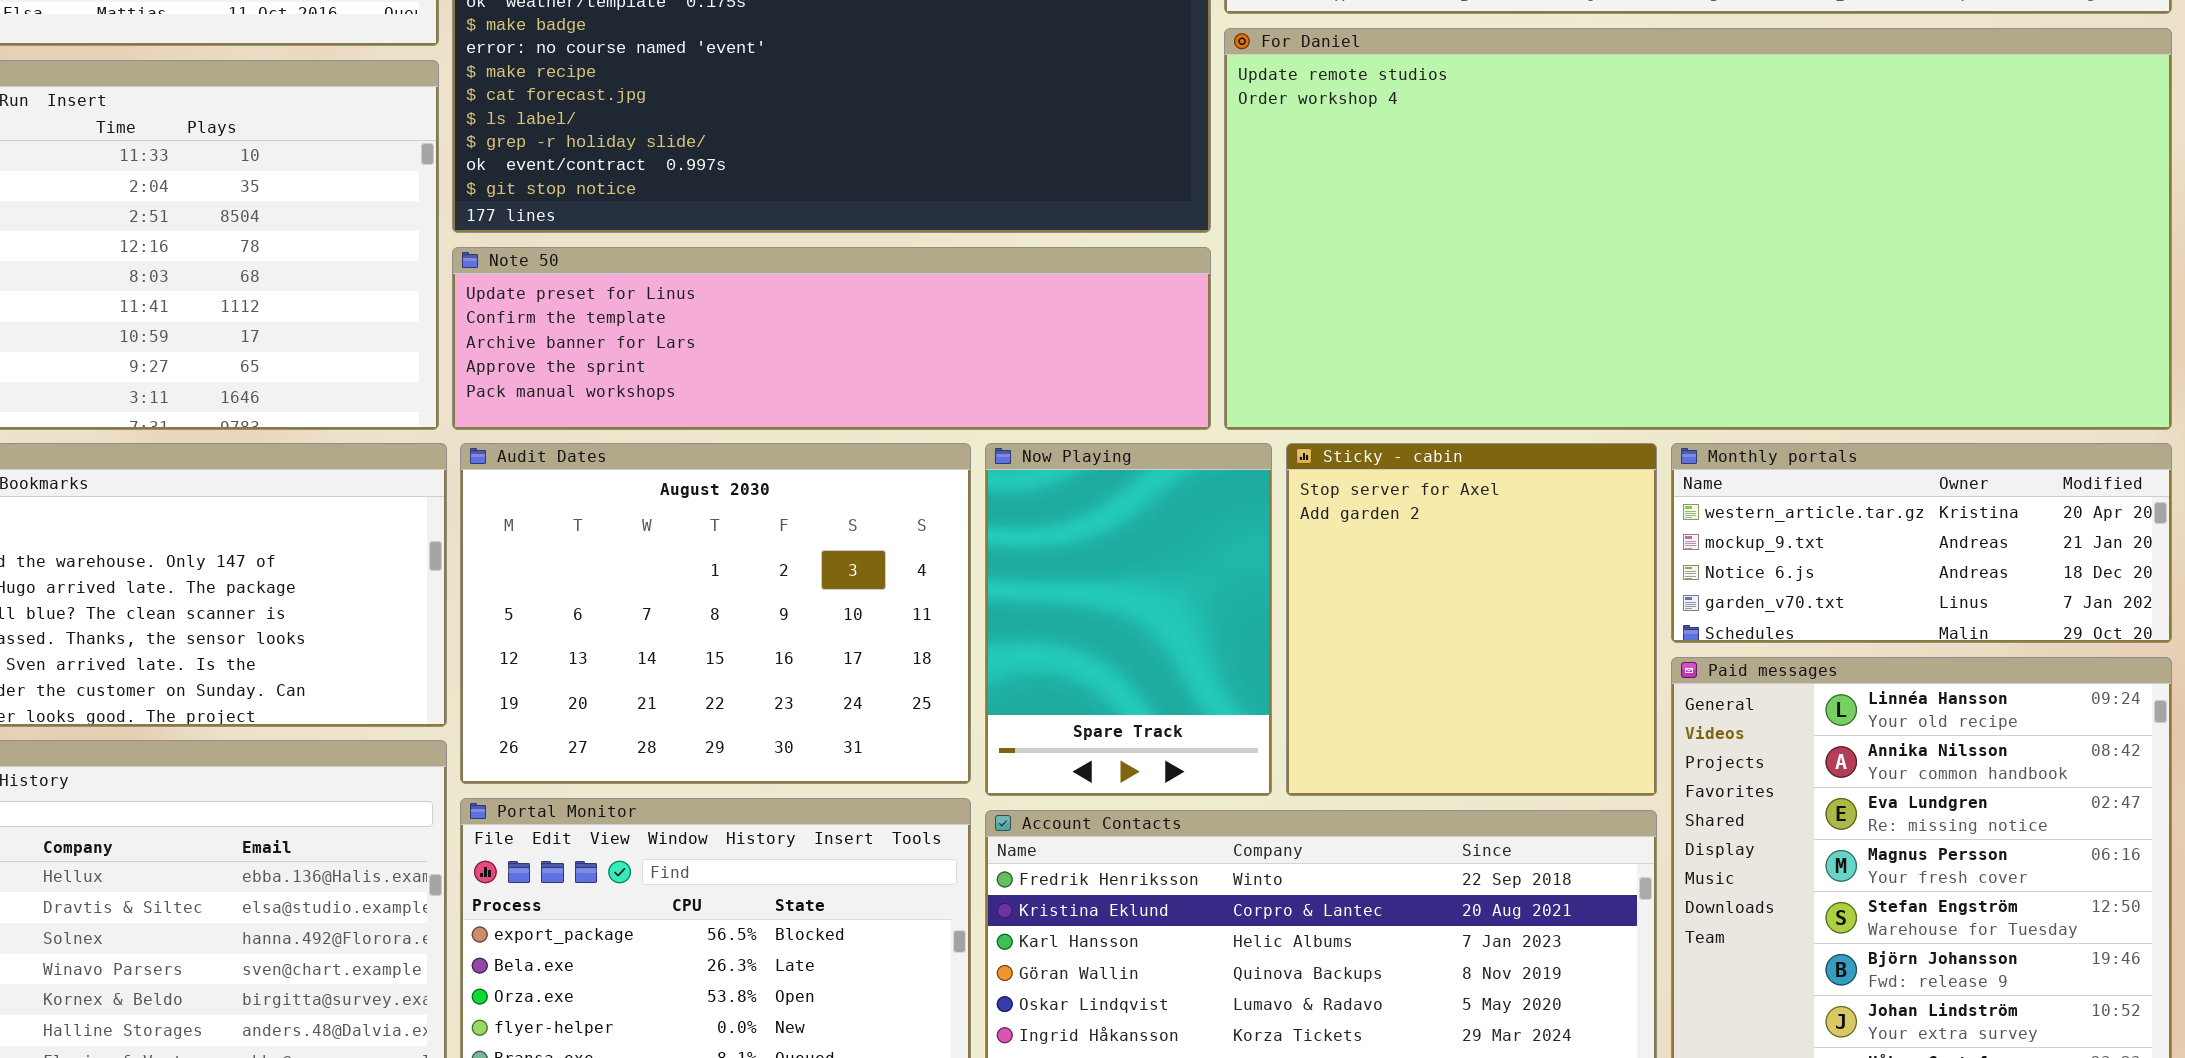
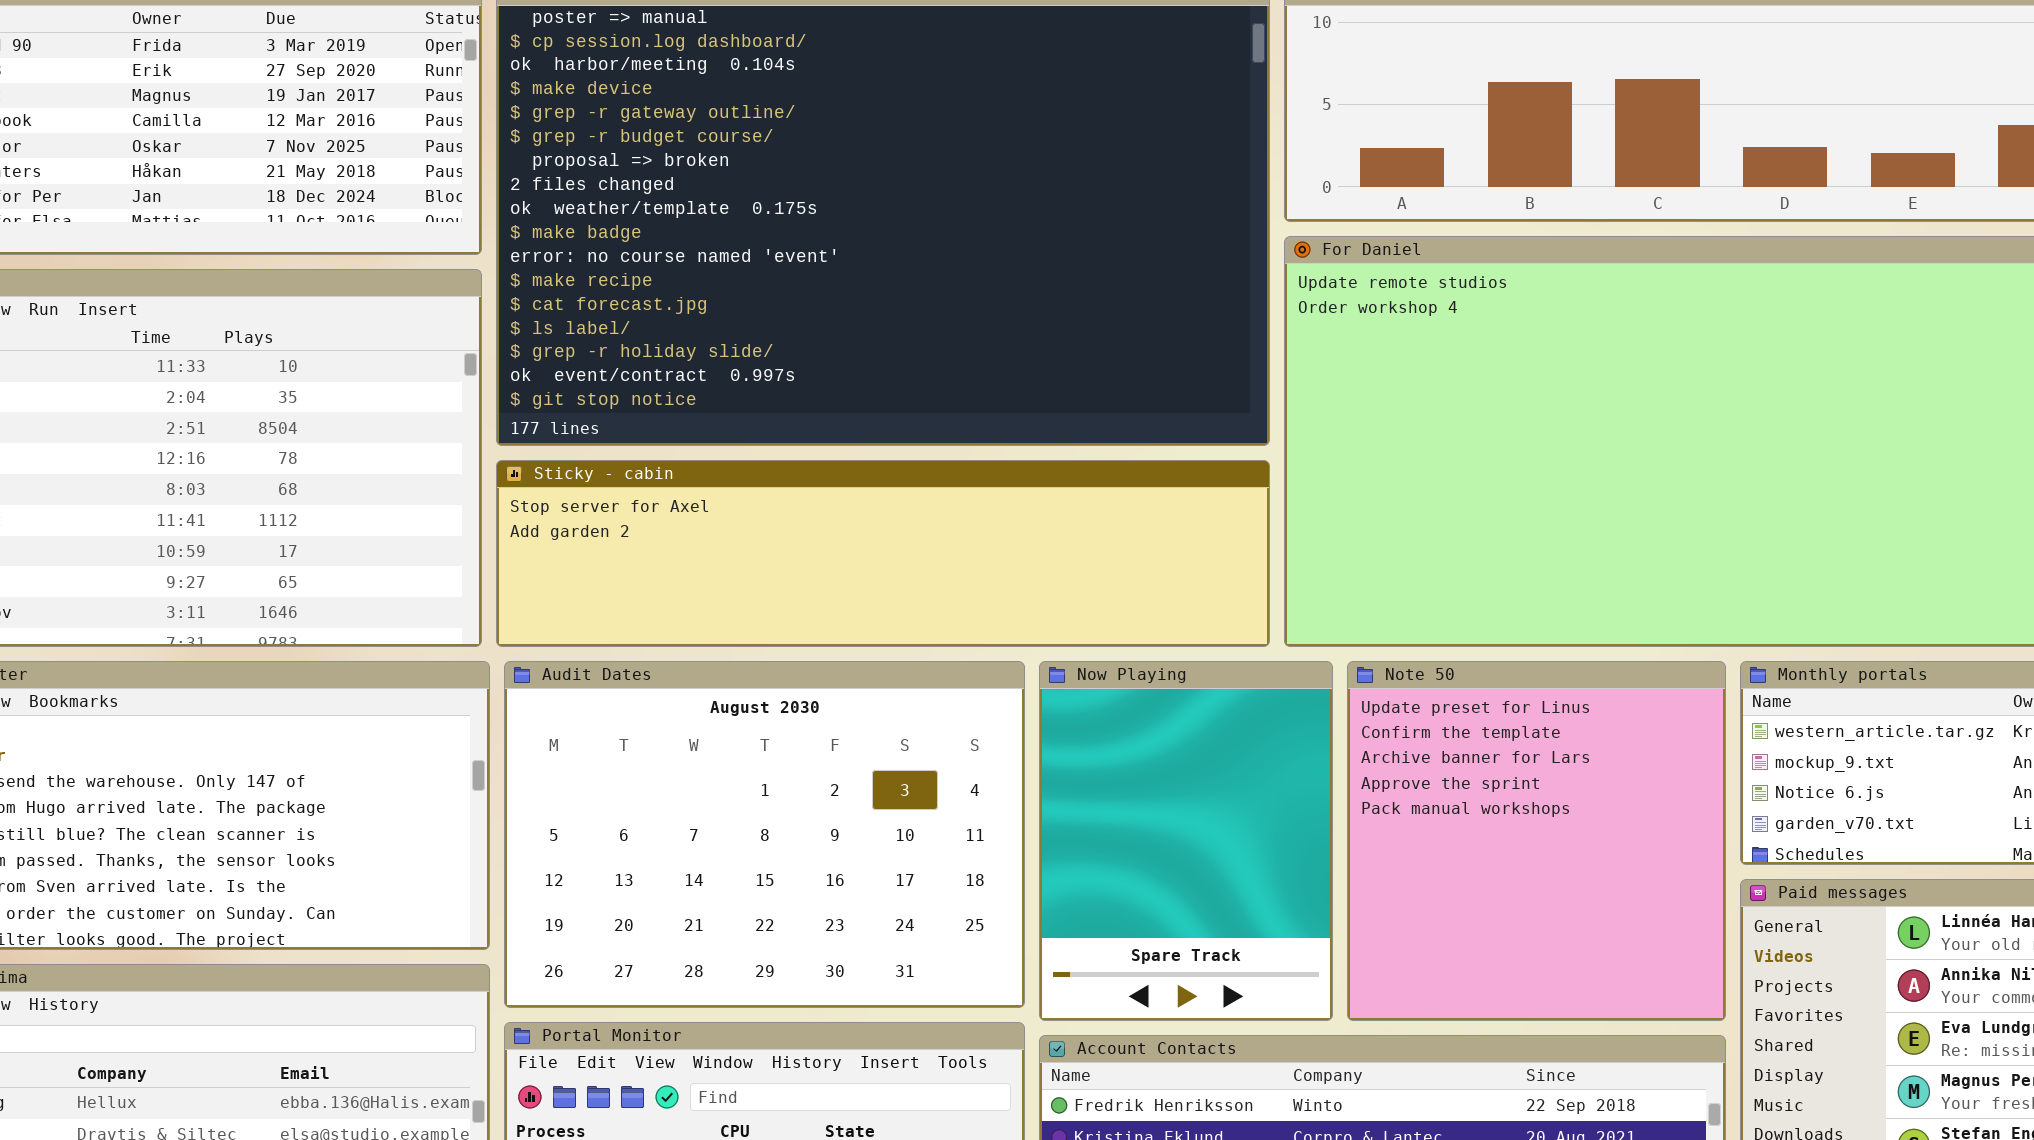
Note 50: [452,247,1211,430] -> [1347,661,1726,1021], moved, resized
Sticky - cabin: [1286,443,1657,796] -> [496,460,1270,647], moved, resized

